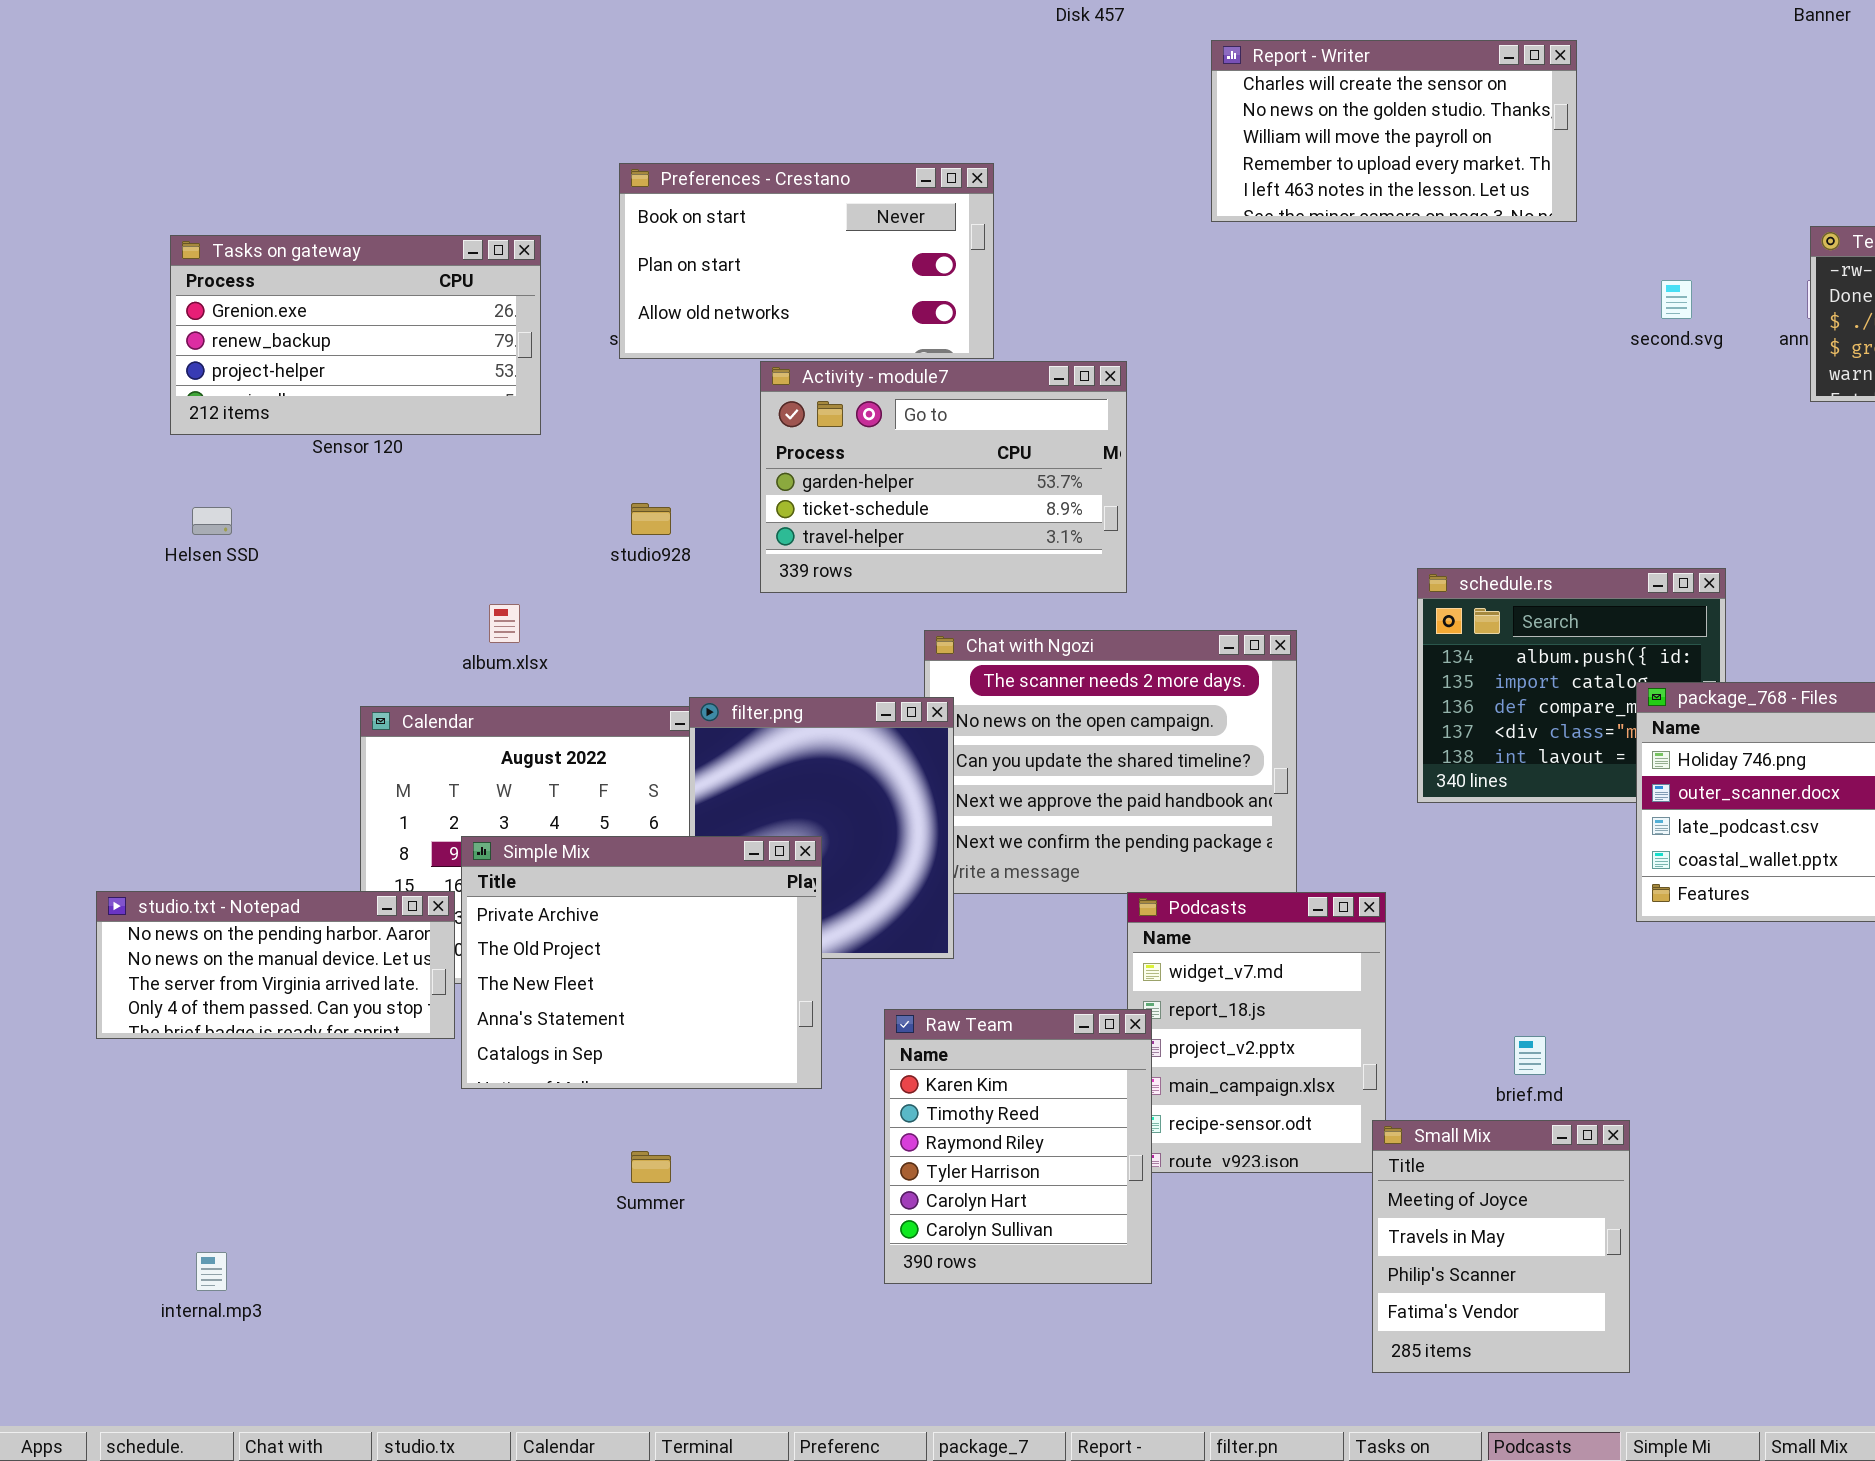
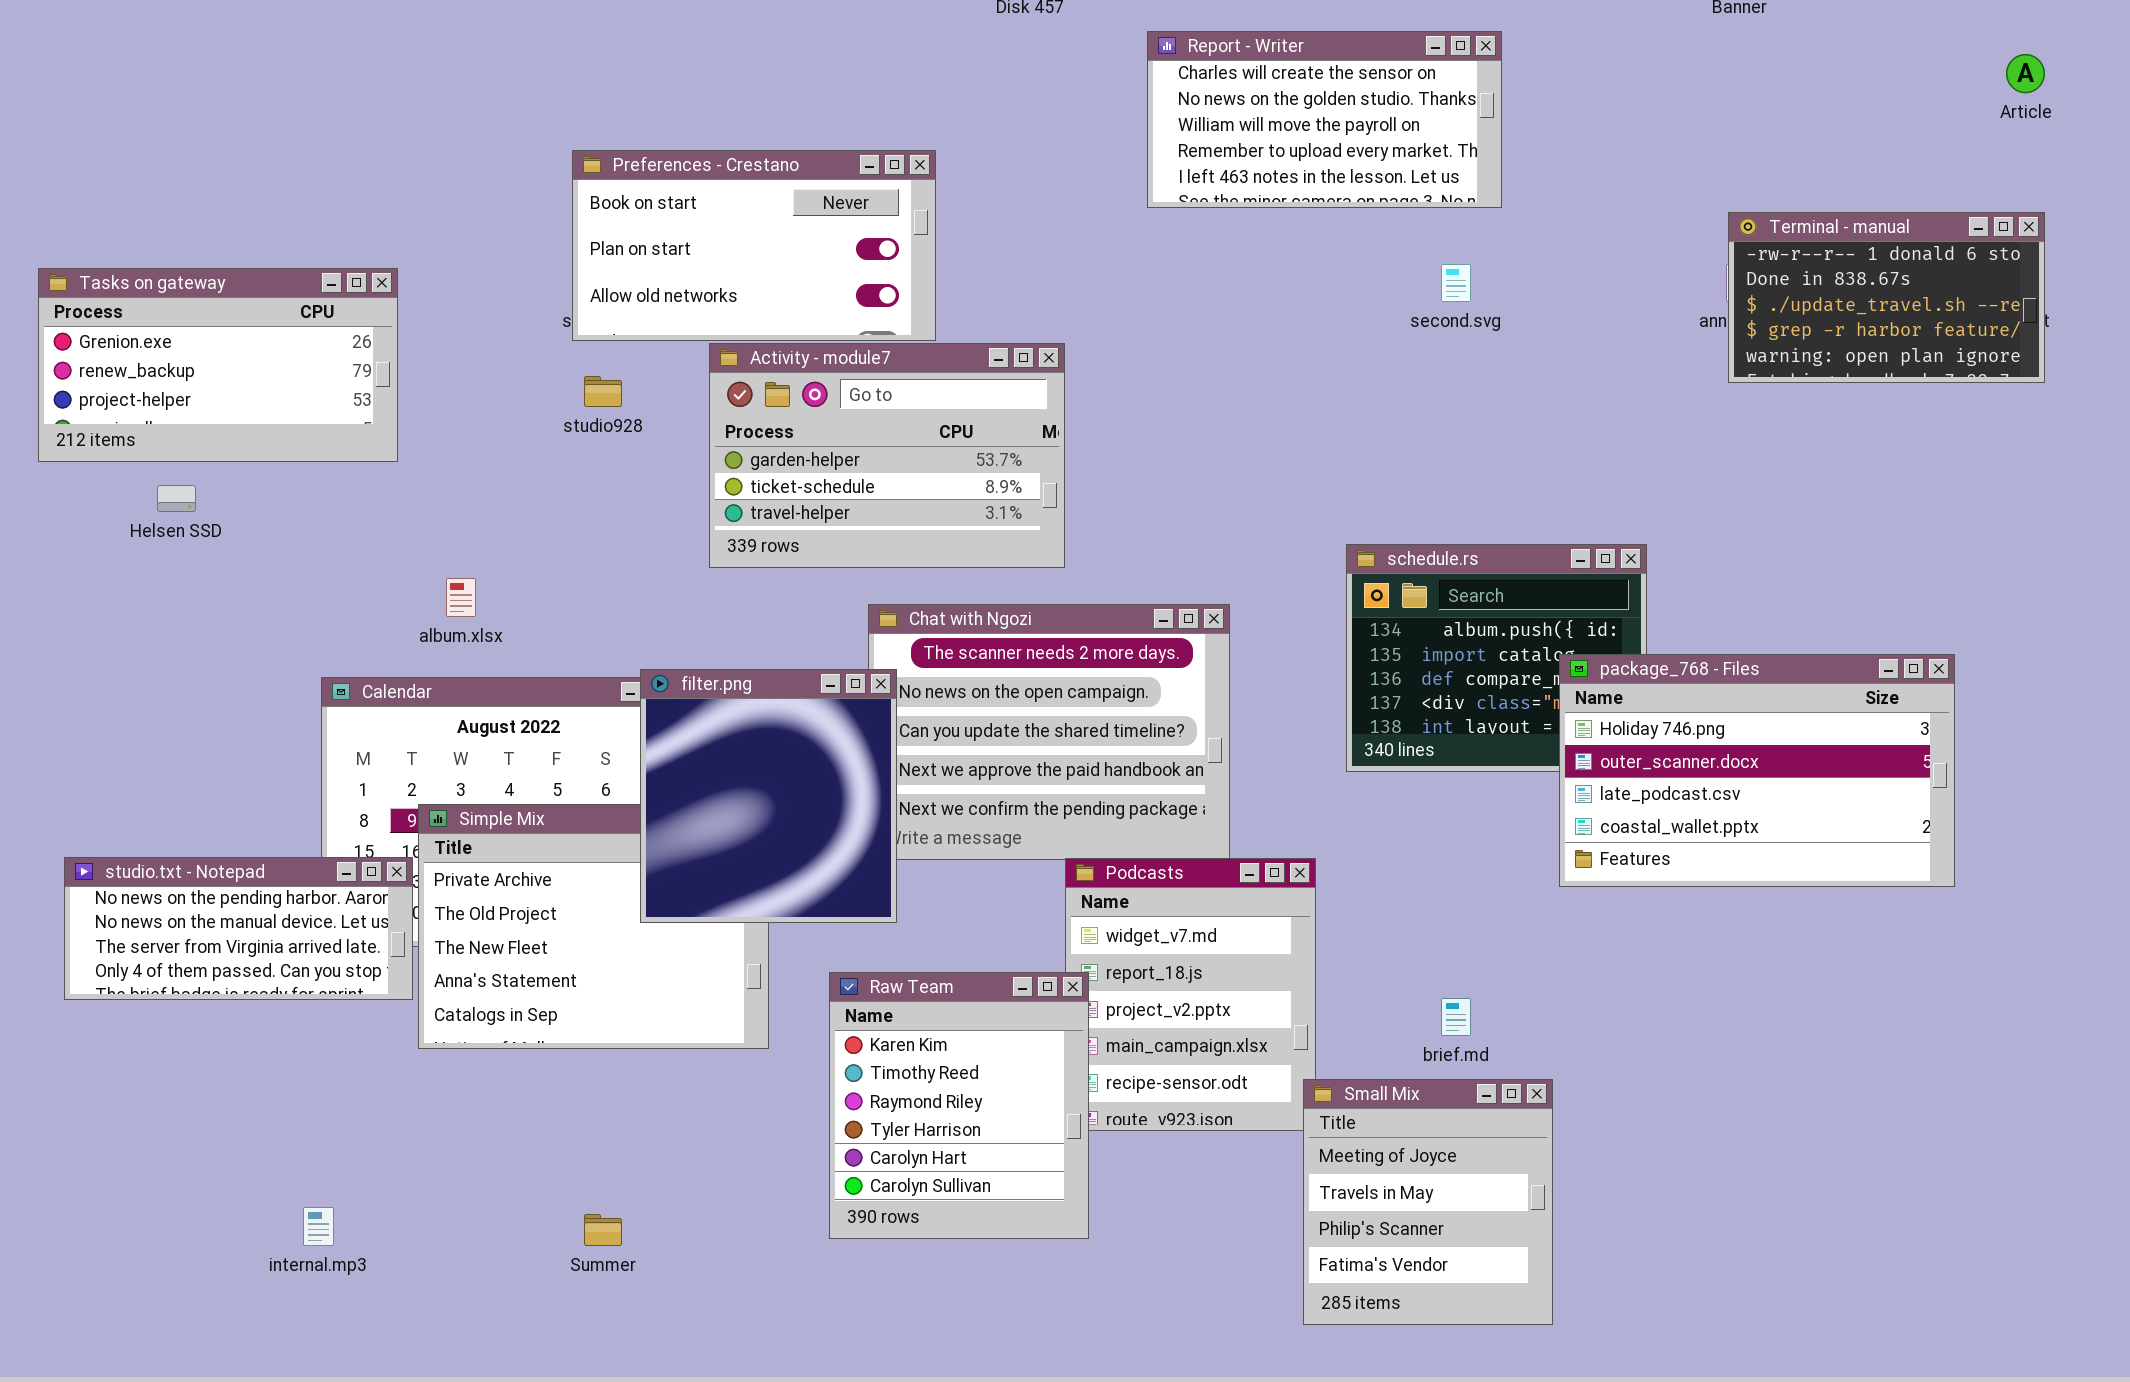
Tasks on gateway: [170,235,541,435] -> [38,268,398,462], moved
second.svg: [1661,280,1692,319] -> [1441,264,1471,302], moved
studio928: [631,503,671,535] -> [584,376,622,407], moved
filter.png: [689,697,954,959] -> [640,669,897,923], raised
Summer: [631,1151,671,1183] -> [584,1214,622,1246], moved
internal.mp3: [196,1252,227,1291] -> [303,1207,334,1246], moved

